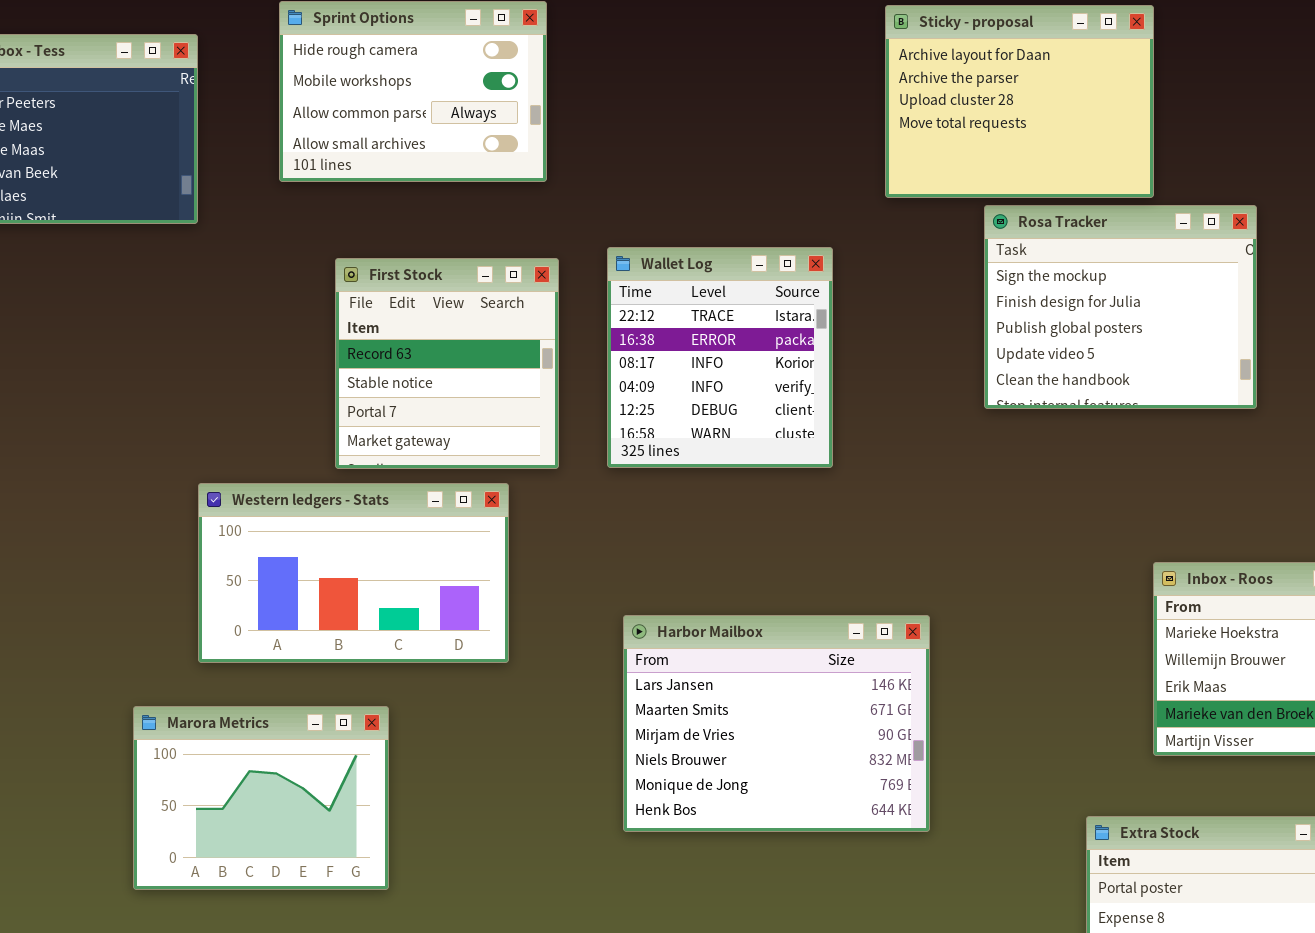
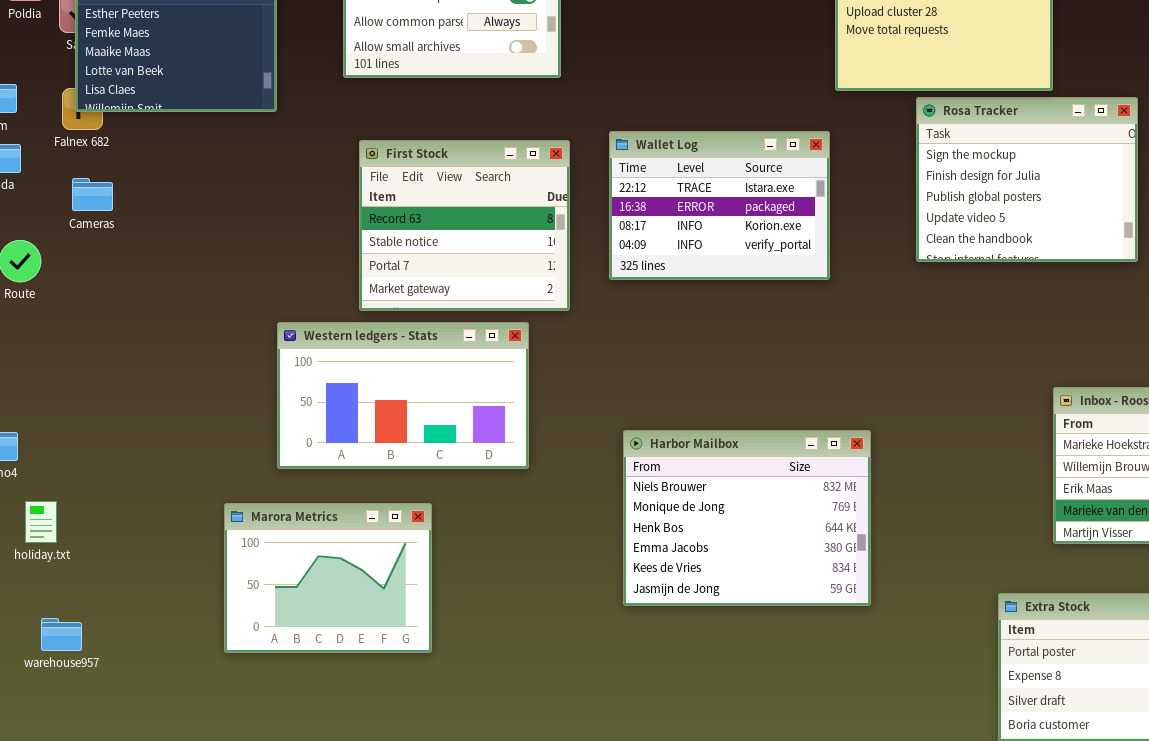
Wallet Log: [607,247,833,468] -> [609,131,830,280], resized
First Stock: [335,258,559,469] -> [359,140,570,311], resized
Harbor Mailbox: [623,615,930,832] -> [623,430,871,606], scrolled down 3 rows

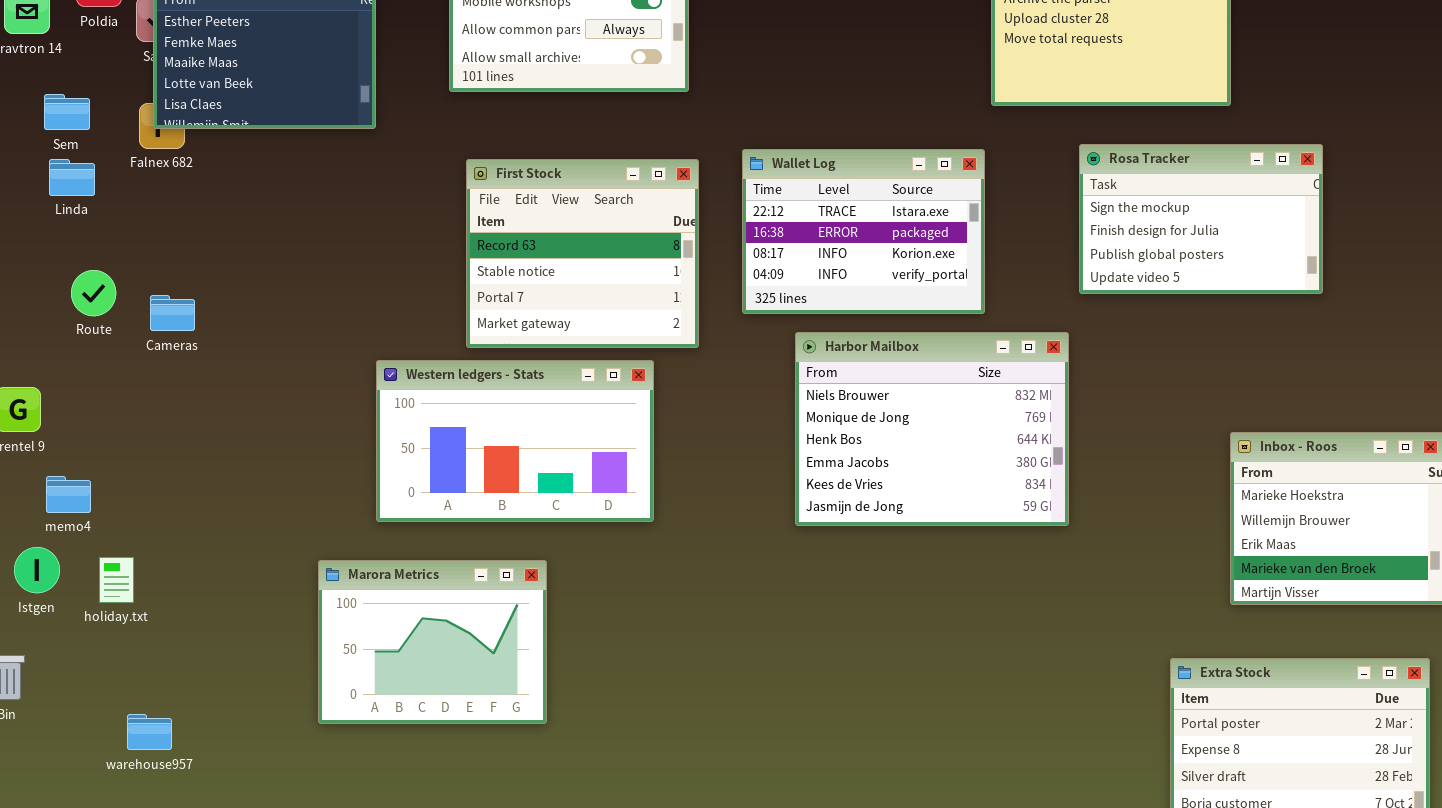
Rosa Tracker: [916,97,1138,262] -> [1079,144,1323,294], resized
Cameras: [72,178,113,211] -> [150,295,195,331], moved
Harbor Mailbox: [623,430,871,606] -> [795,332,1069,526], moved
warehouse957: [41,618,82,651] -> [127,714,172,750], moved

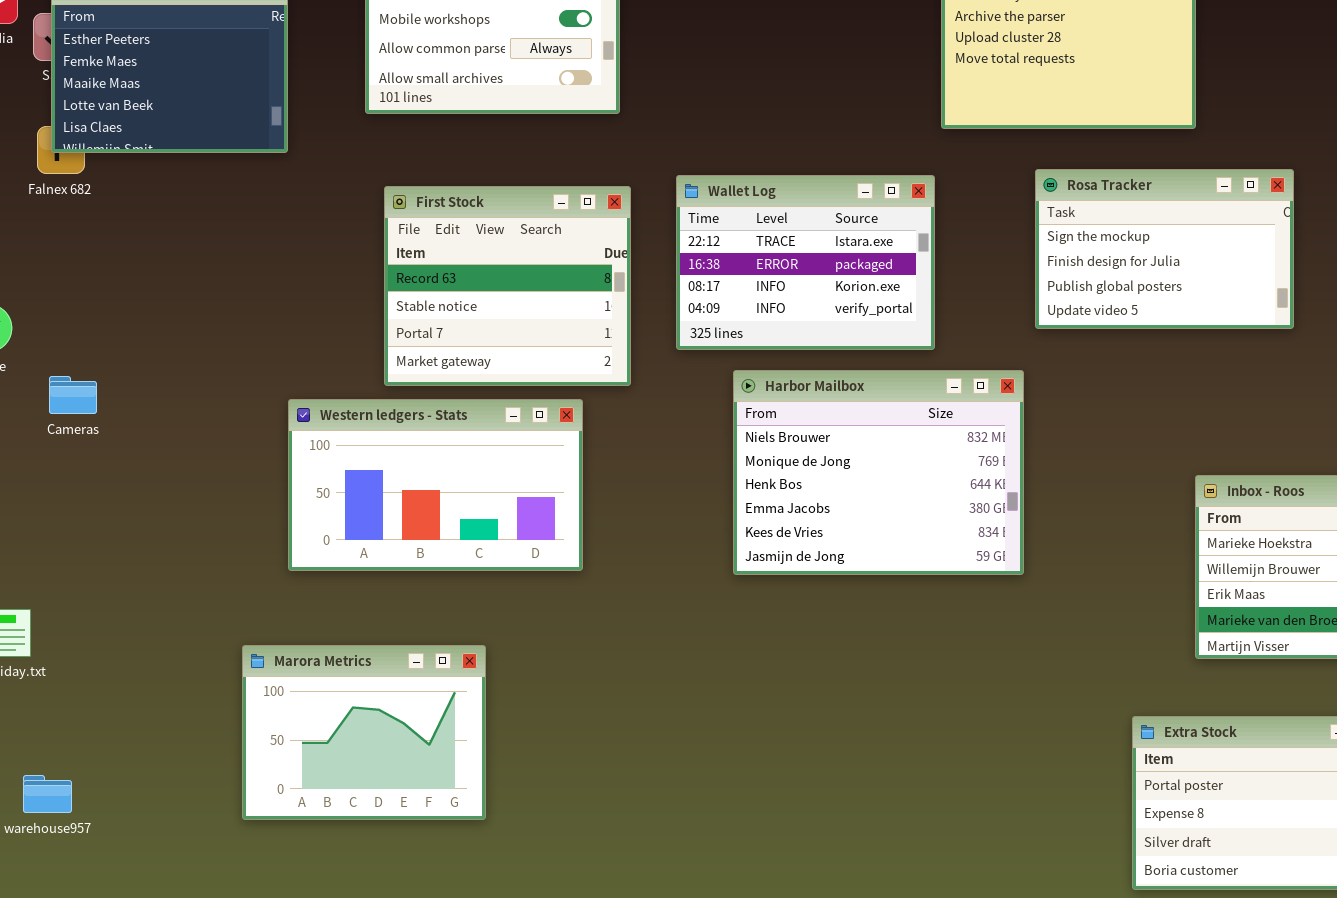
Cameras: [150,295,195,331] -> [49,376,97,414], moved
Marora Metrics: [318,560,547,724] -> [242,645,486,820], moved

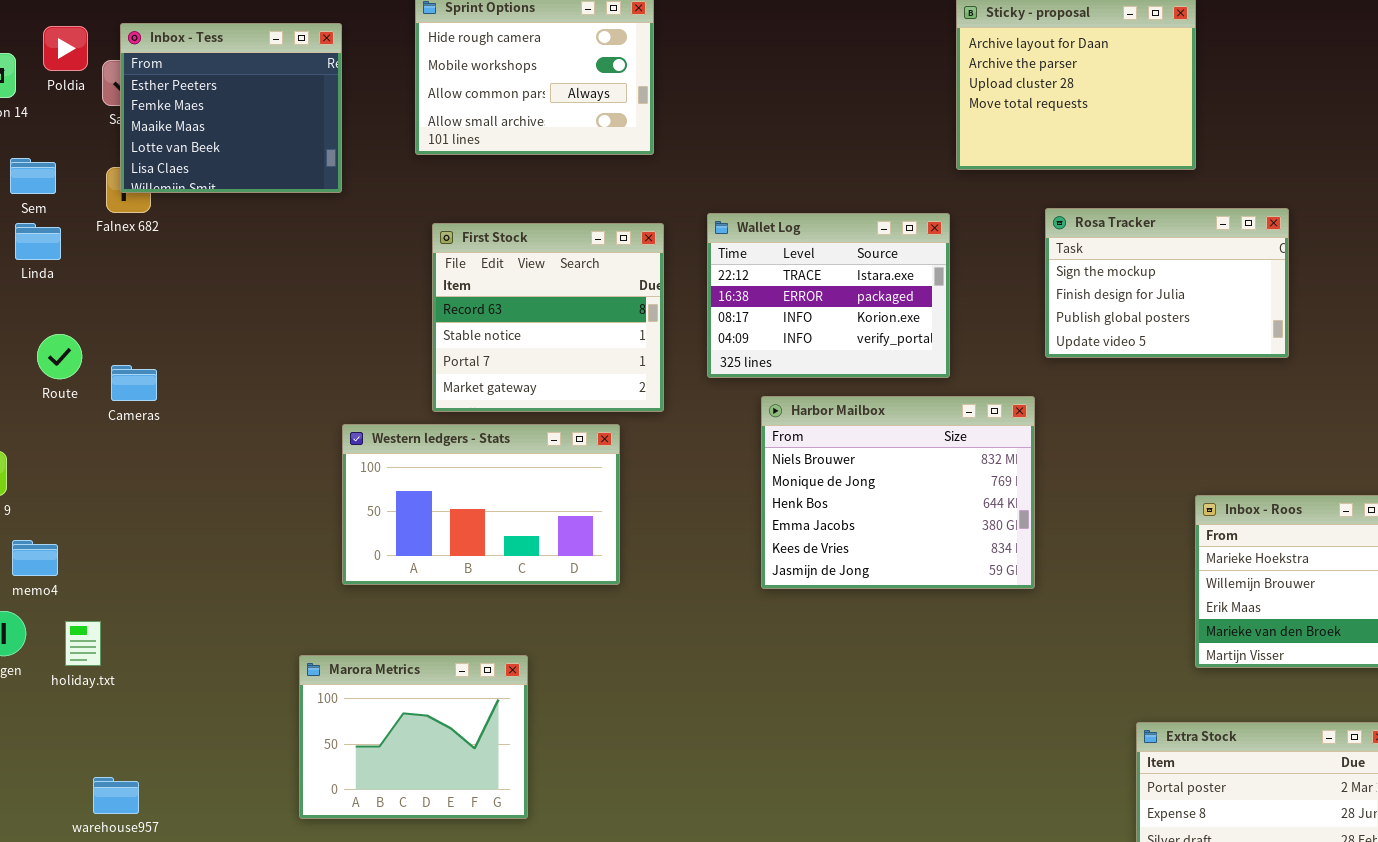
Cameras: [49,376,97,414] -> [111,365,157,401], moved

